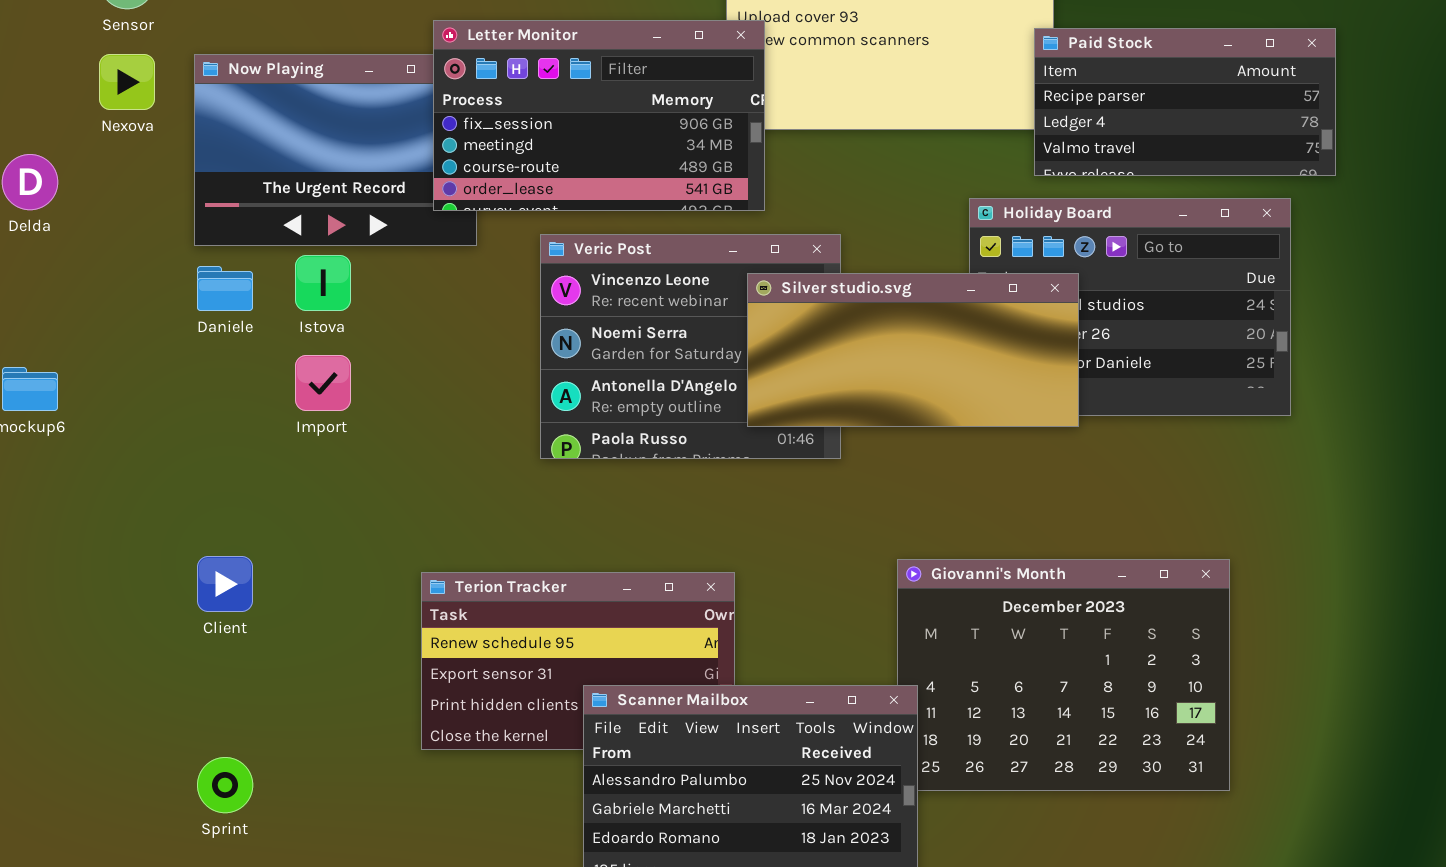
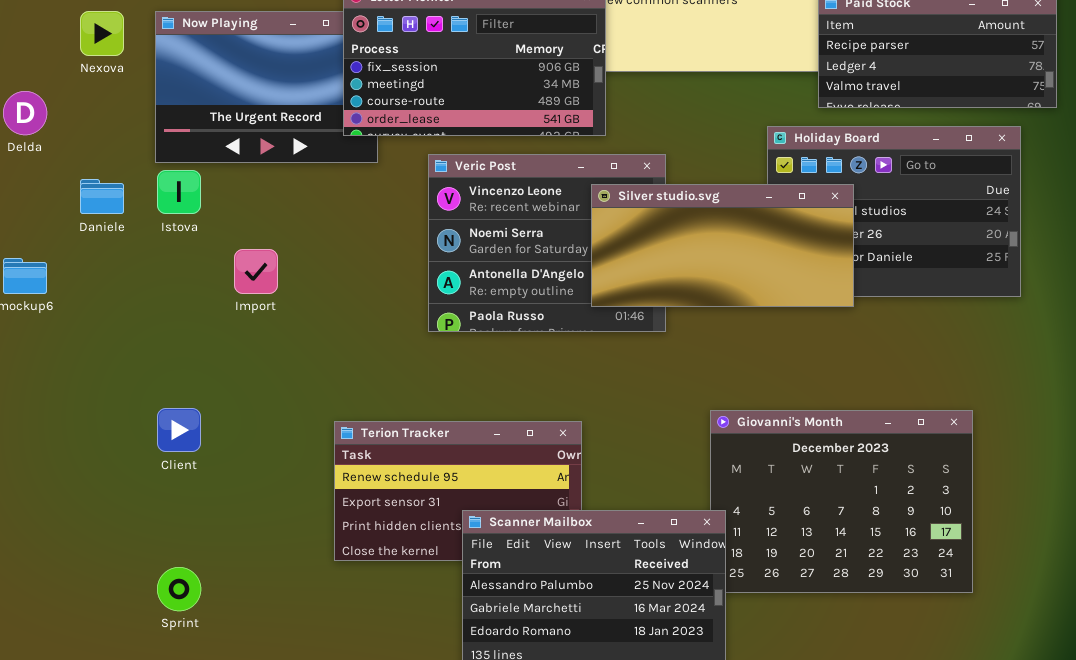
Istova: [295,255,351,311] -> [157,170,201,214], moved
Daniele: [197,266,253,311] -> [80,179,124,214], moved

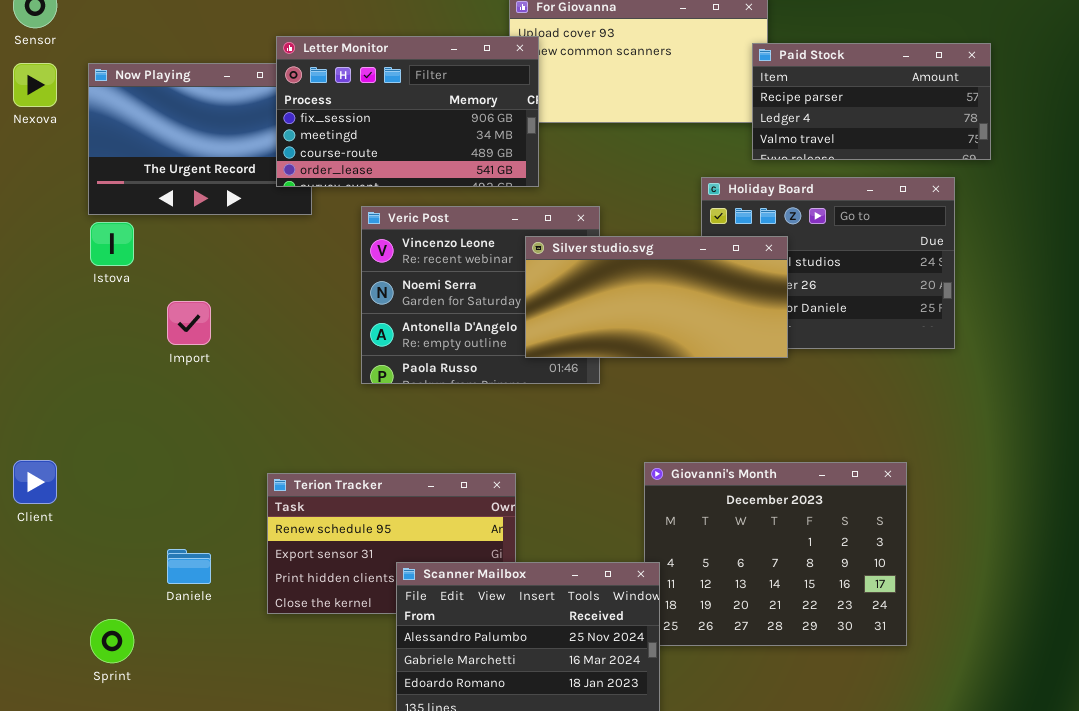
Daniele: [80,179,124,214] -> [167,549,211,584], moved
Client: [157,408,201,452] -> [13,460,57,504], moved

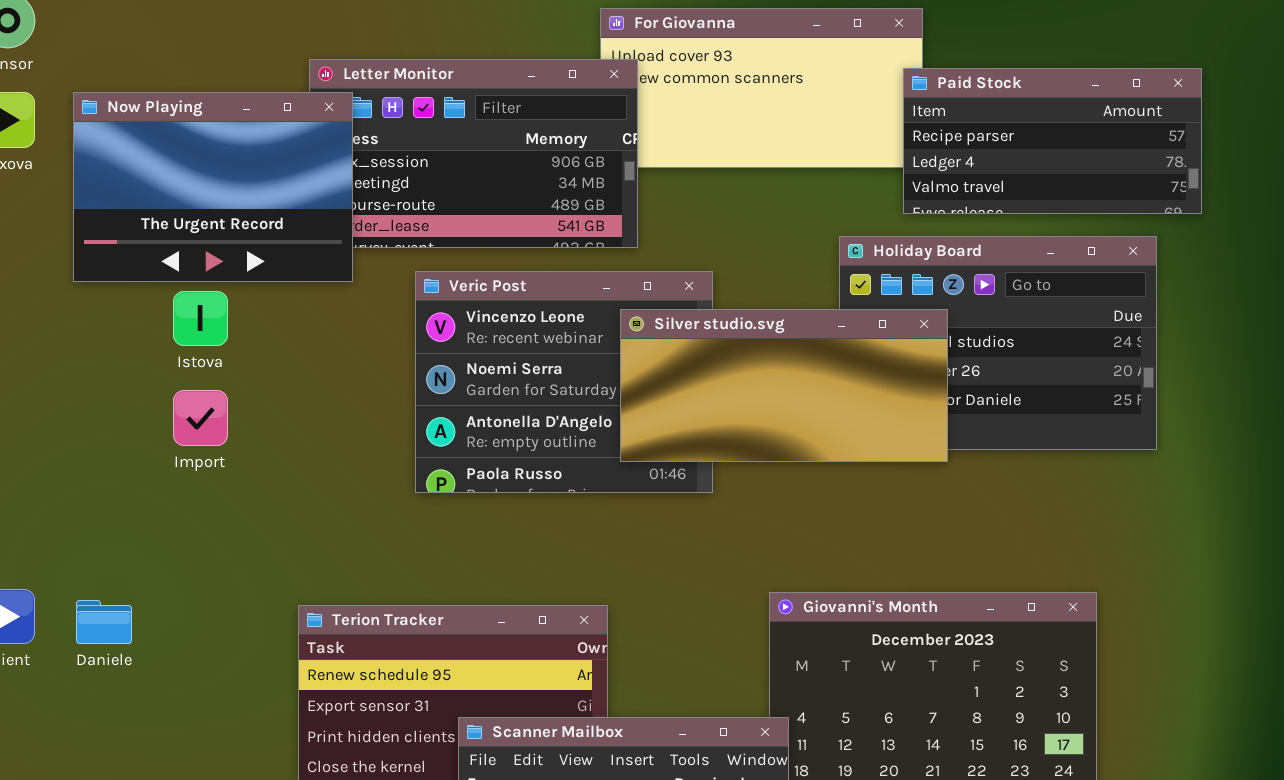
Now Playing: [88,63,312,215] -> [73,92,353,282], raised
Istova: [90,222,134,266] -> [173,291,228,346], moved
Daniele: [167,549,211,584] -> [76,600,132,644], moved

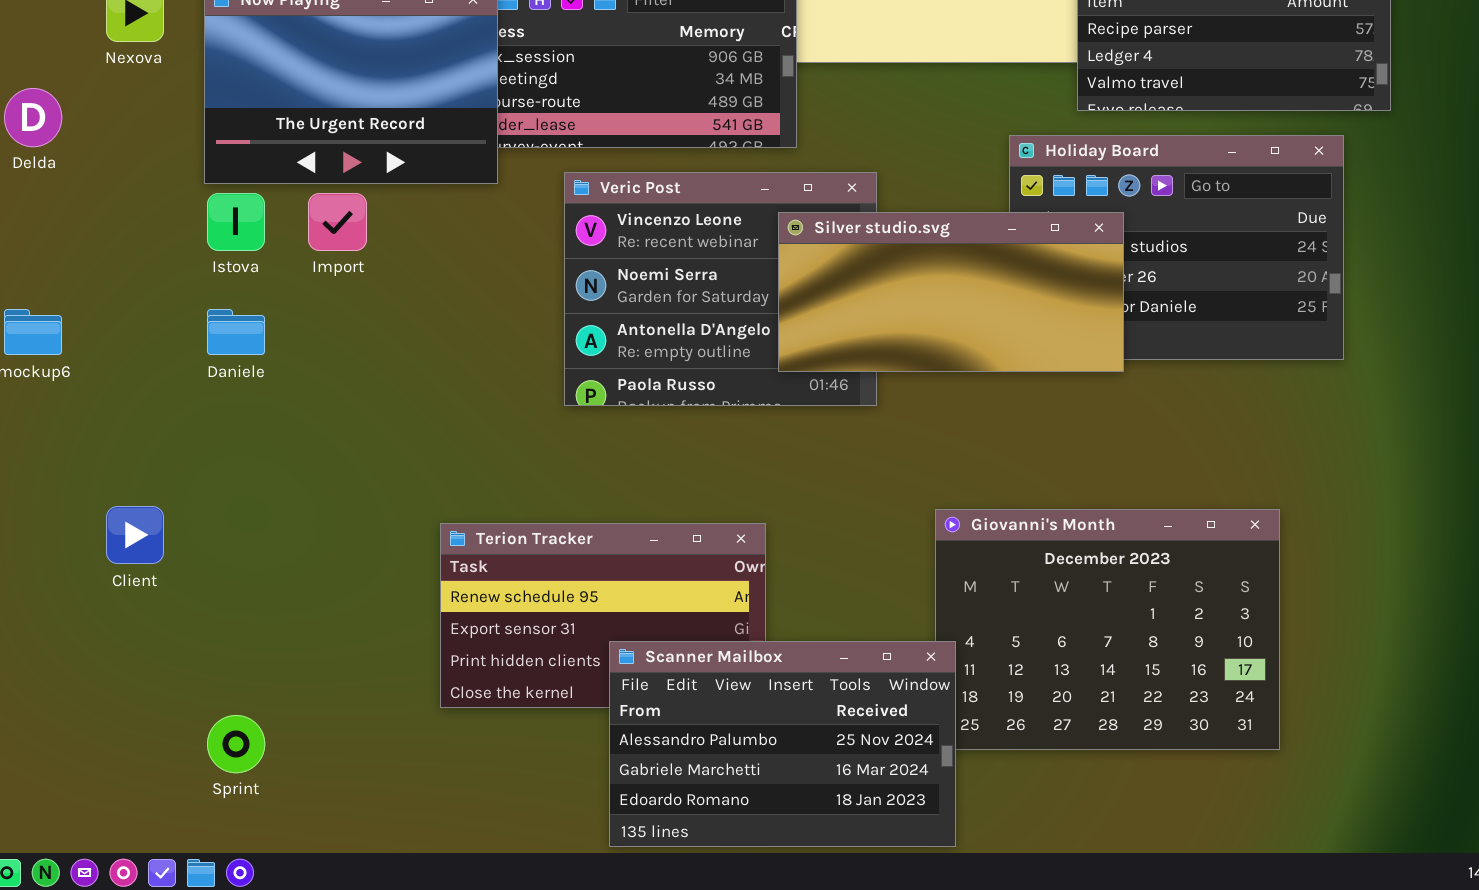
Istova: [173,291,228,346] -> [207,193,265,251], moved
Import: [173,390,228,446] -> [308,193,367,251], moved
Daniele: [76,600,132,644] -> [207,309,265,355], moved

